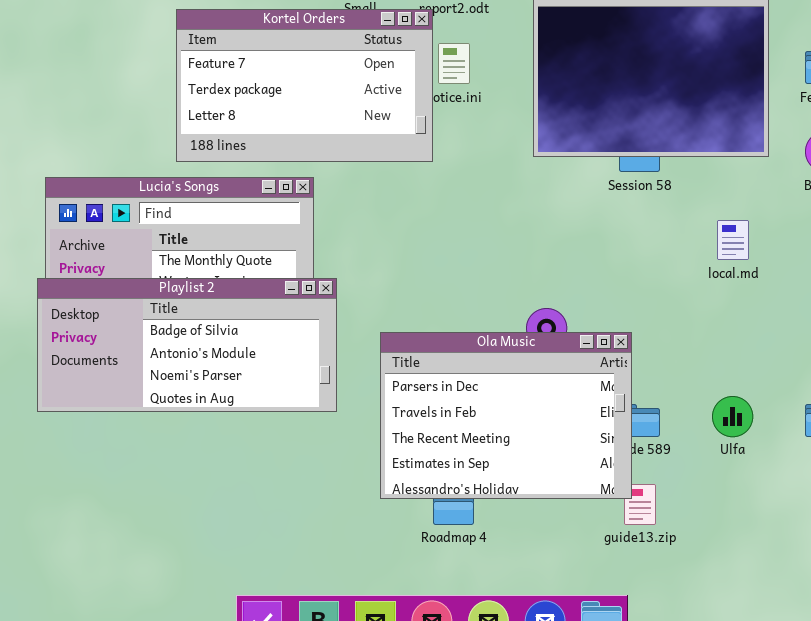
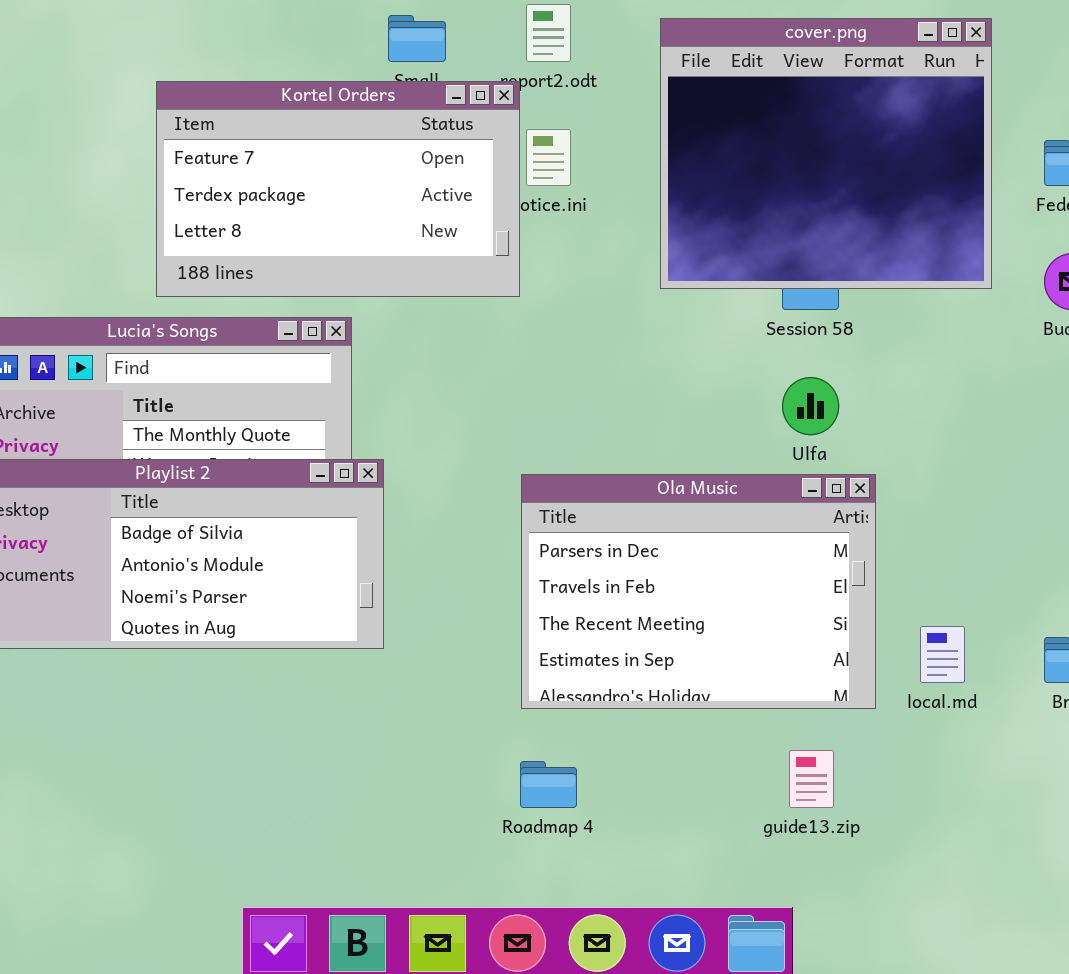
local.md: [717,220,749,260] -> [920,626,965,683], moved
Ola Music: [380,332,632,499] -> [521,474,876,709], moved
Ulfa: [712,396,753,437] -> [782,377,839,435], moved

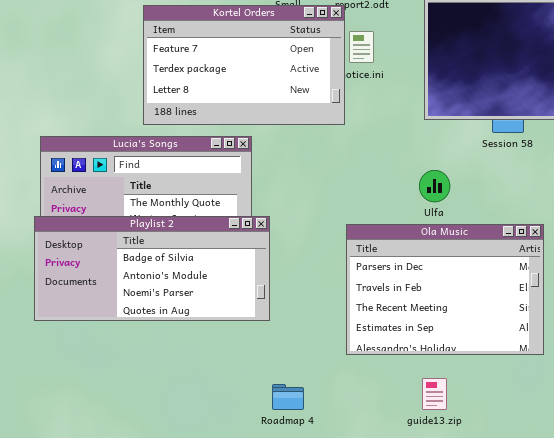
Ulfa: [782,377,839,435] -> [419,170,450,202], moved
guide13.zip: [789,750,834,808] -> [422,378,447,410], moved
Roadmap 4: [520,761,577,808] -> [272,384,304,410], moved

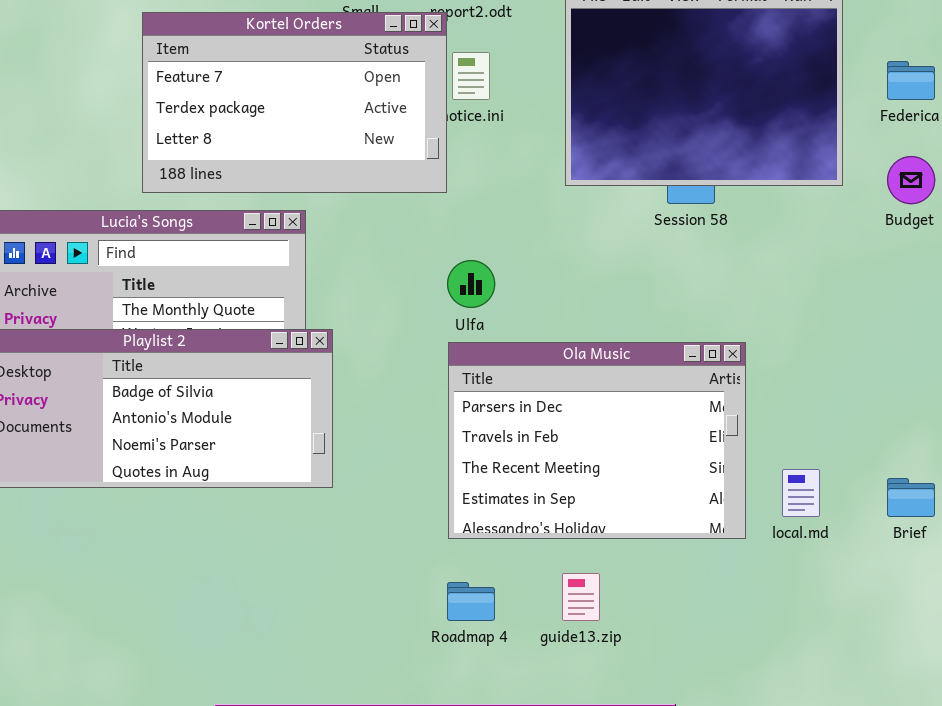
Ulfa: [419,170,450,202] -> [447,260,495,308], moved
Roadmap 4: [272,384,304,410] -> [447,582,495,621], moved

